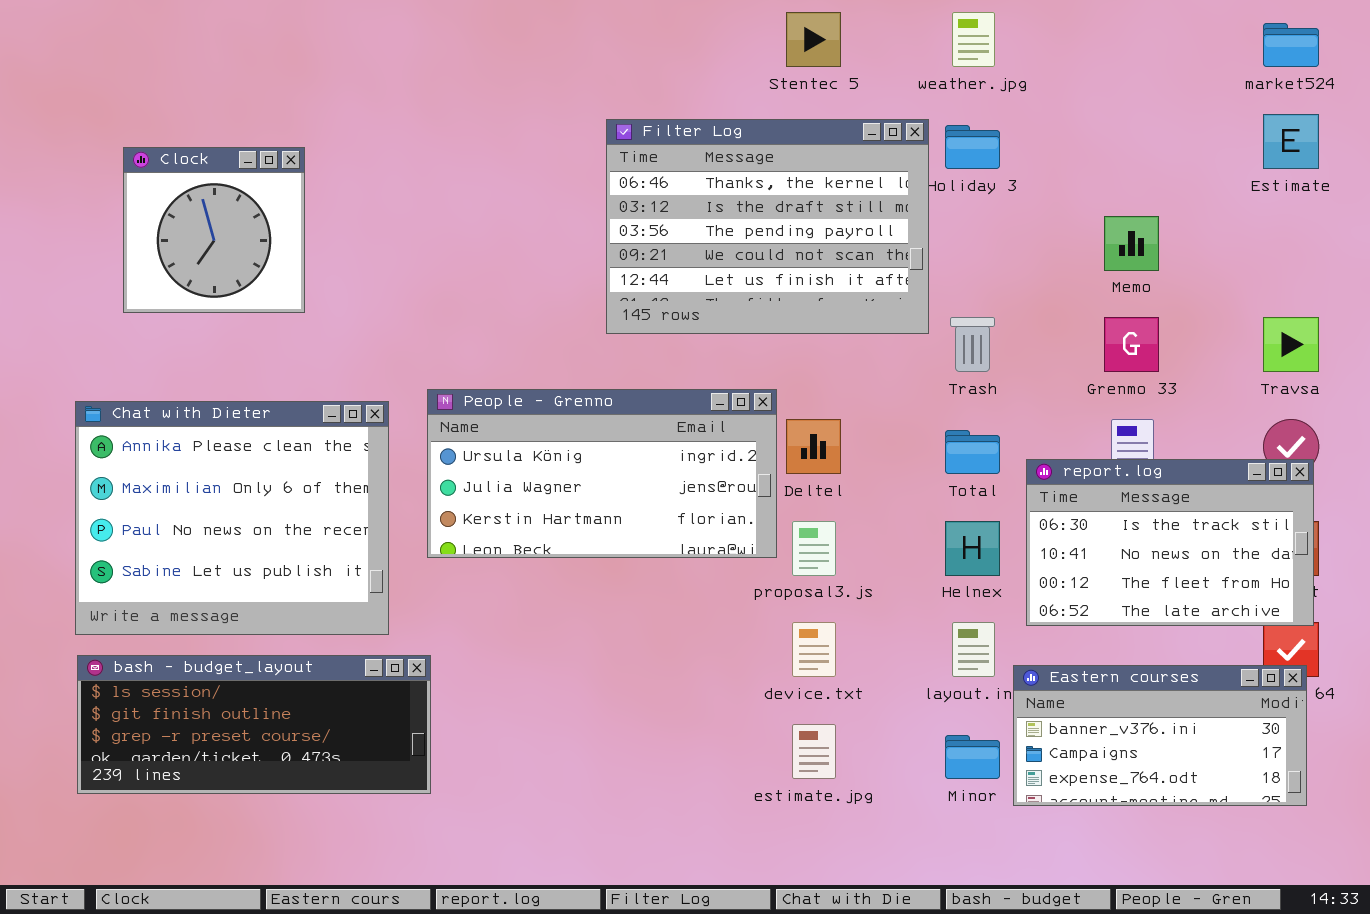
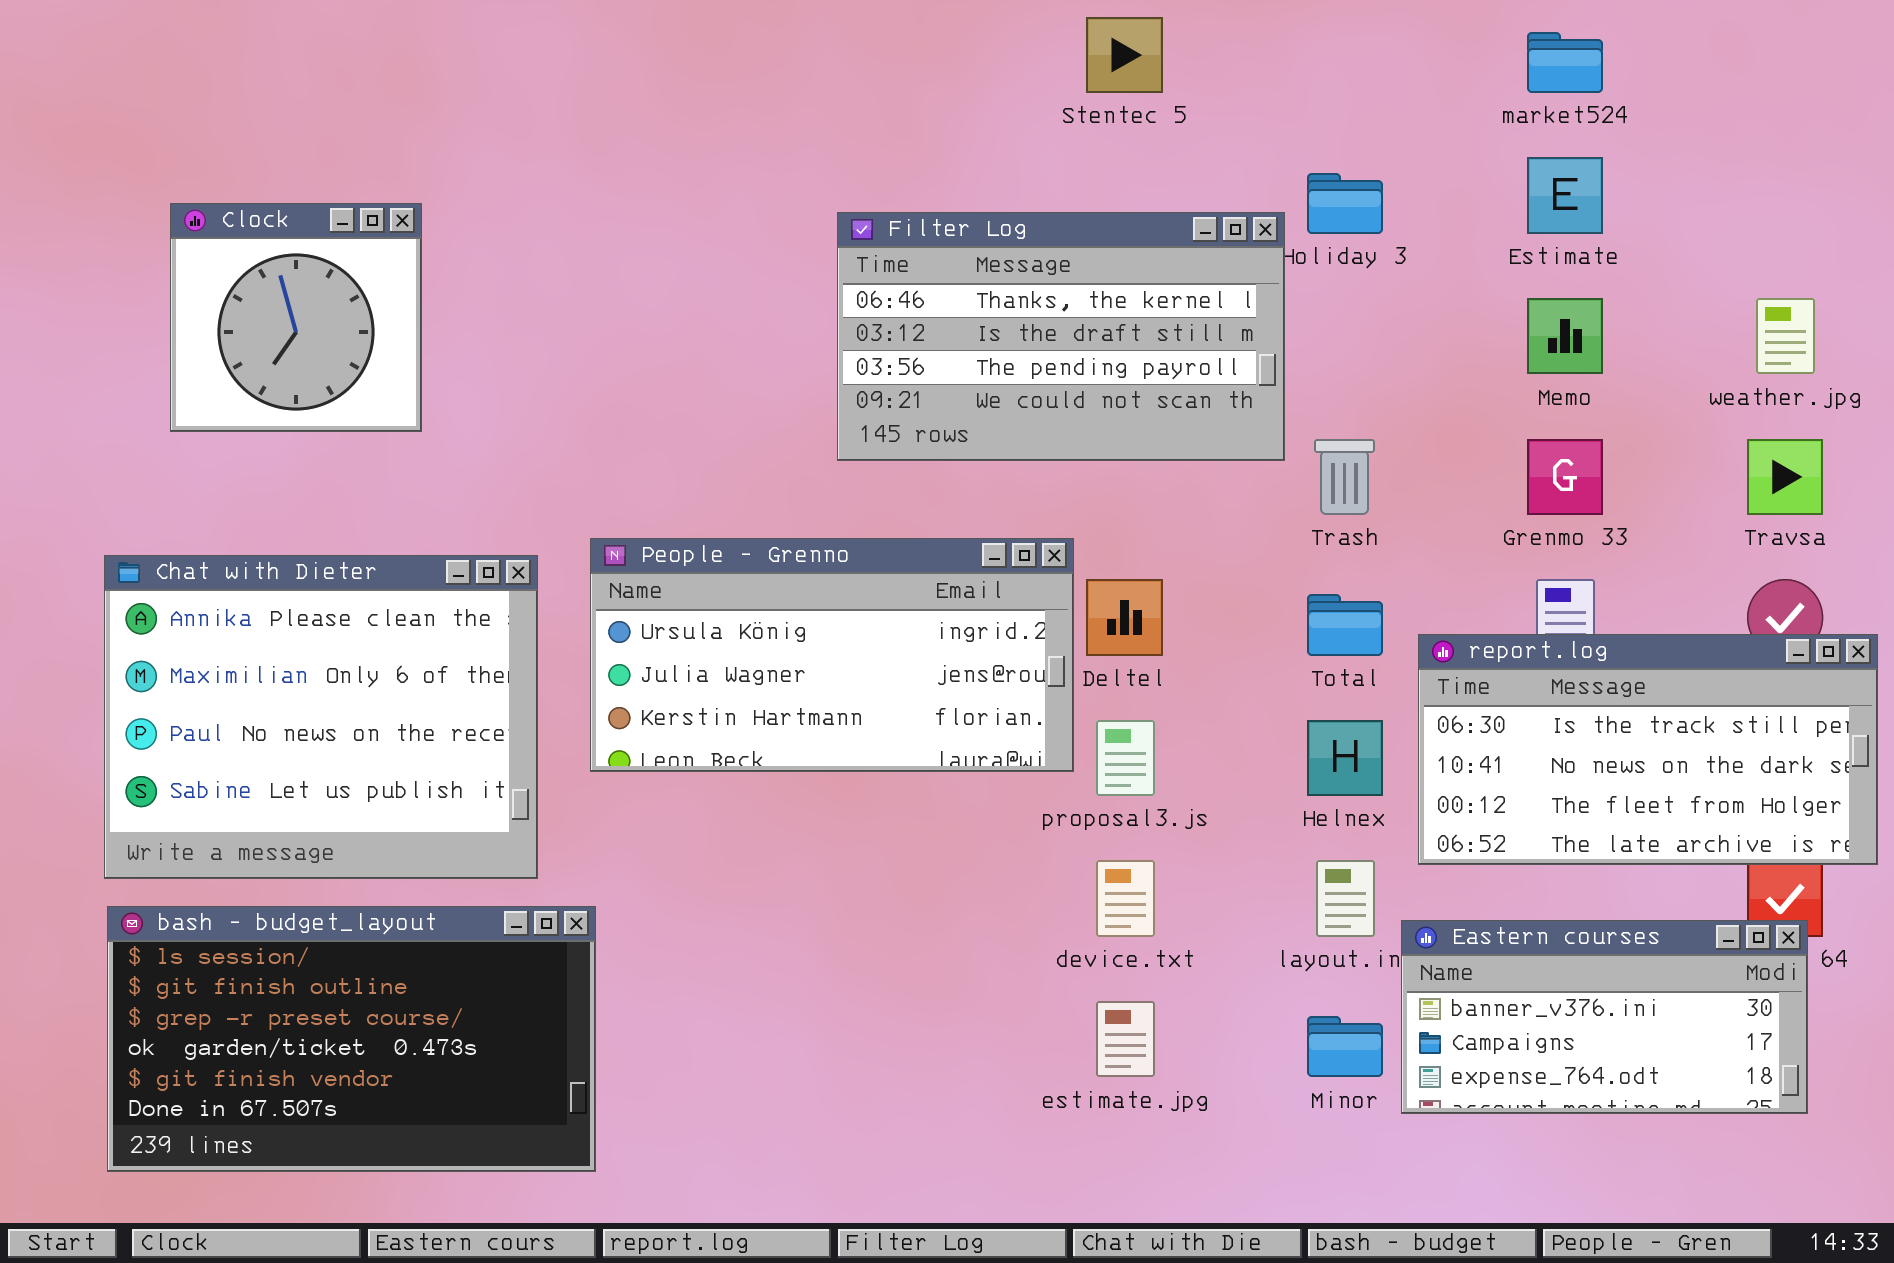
weather.jpg: [952,12,995,67] -> [1756,298,1815,374], moved
market524: [1263,23,1319,67] -> [1527,32,1603,93], moved
Estimate: [1263,114,1319,169] -> [1527,157,1603,234], moved
Filter Log: [606,119,929,334] -> [837,212,1285,461], resized
report.log: [1026,459,1314,626] -> [1418,634,1878,865], resized
bash - budget_layout: [77,655,431,794] -> [107,906,596,1172], resized

